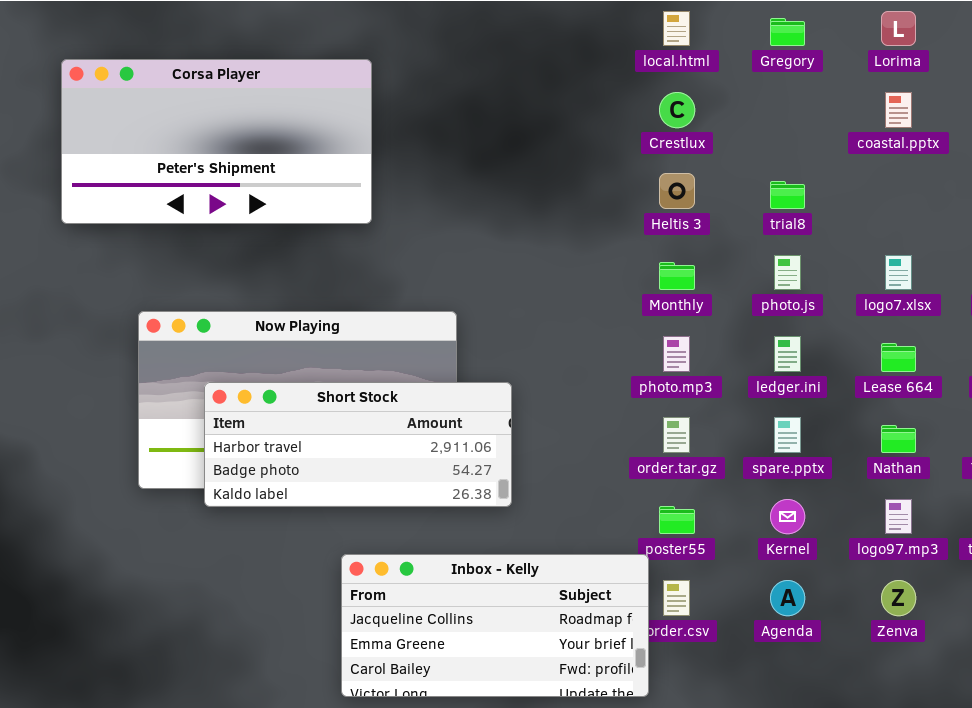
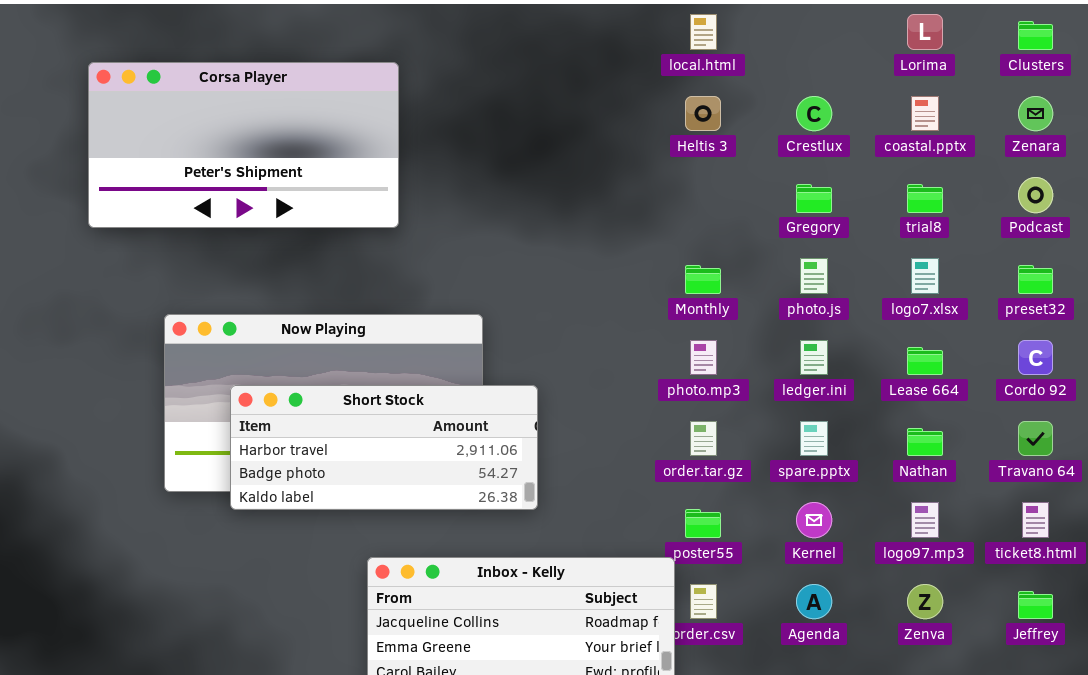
Gregory: [770,18,805,46] -> [796,184,832,213], moved
Crestlux: [659,92,695,128] -> [796,96,832,131], moved
Heltis 3: [659,173,695,209] -> [685,96,721,131], moved
trial8: [770,181,805,209] -> [907,184,943,213], moved

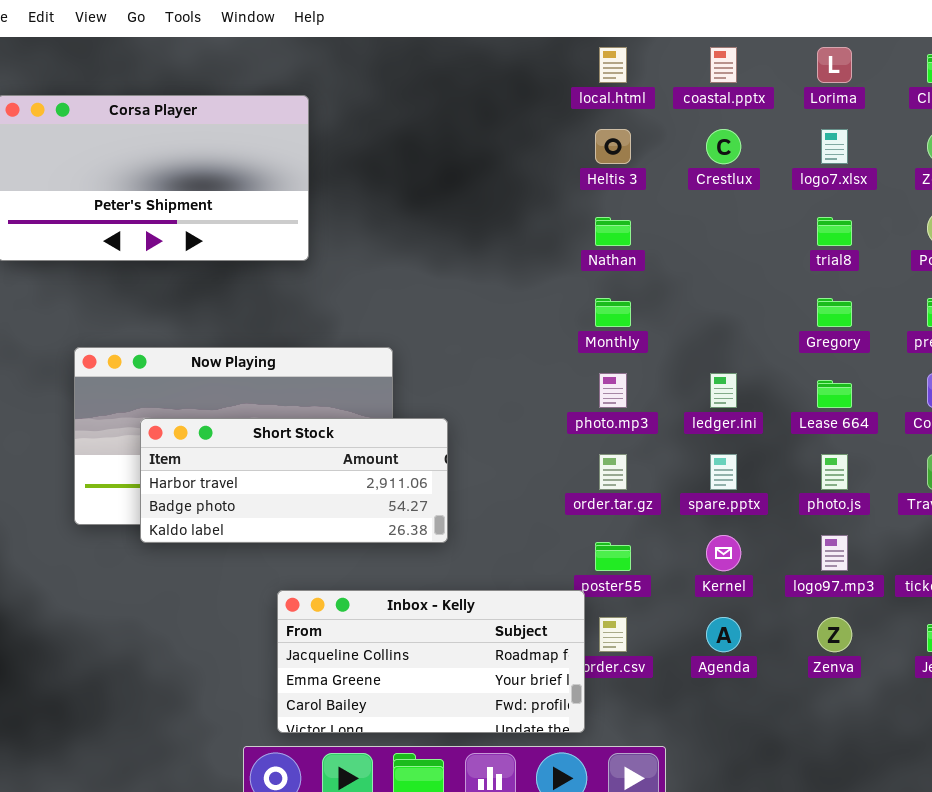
coastal.pptx: [911,96,939,131] -> [710,47,737,83], moved
Gregory: [796,184,832,213] -> [817,298,852,327], moved
photo.js: [800,258,828,294] -> [821,454,848,490], moved
logo7.xlsx: [911,258,939,294] -> [821,129,848,164], moved
Nathan: [907,428,943,456] -> [595,217,631,246], moved

